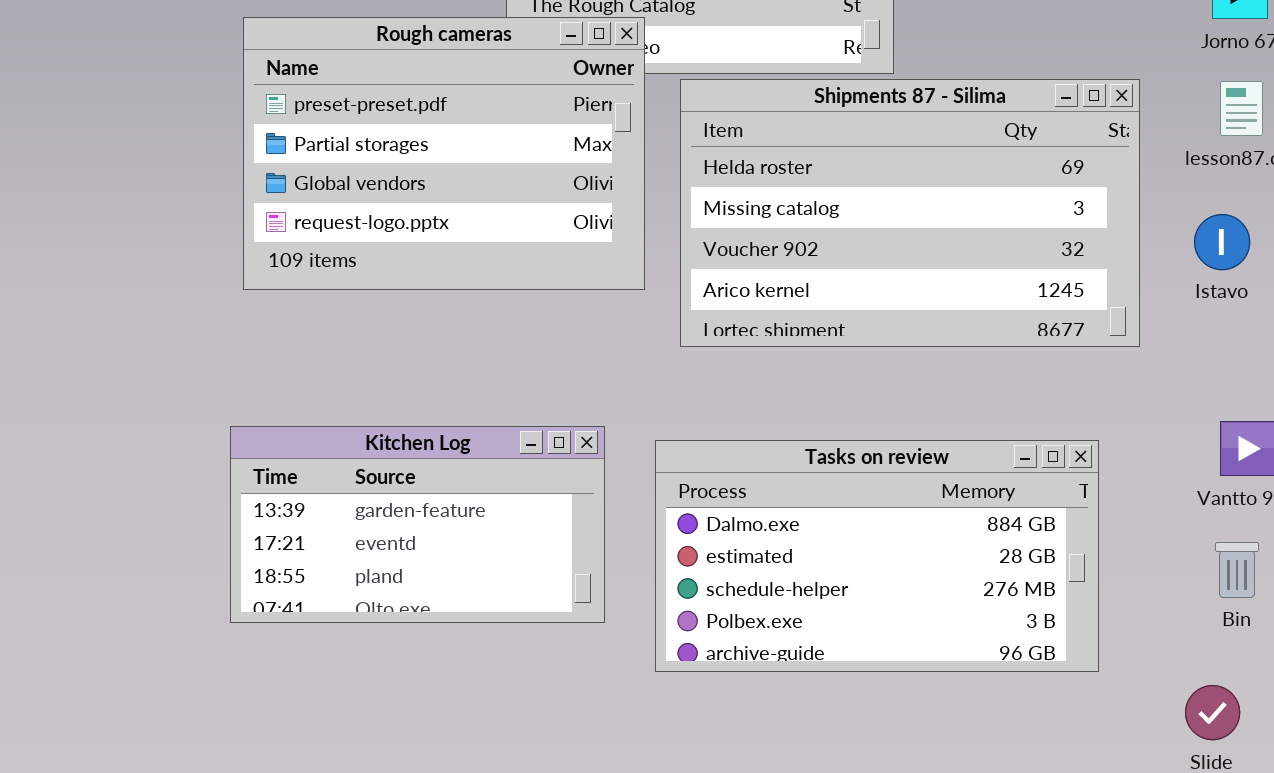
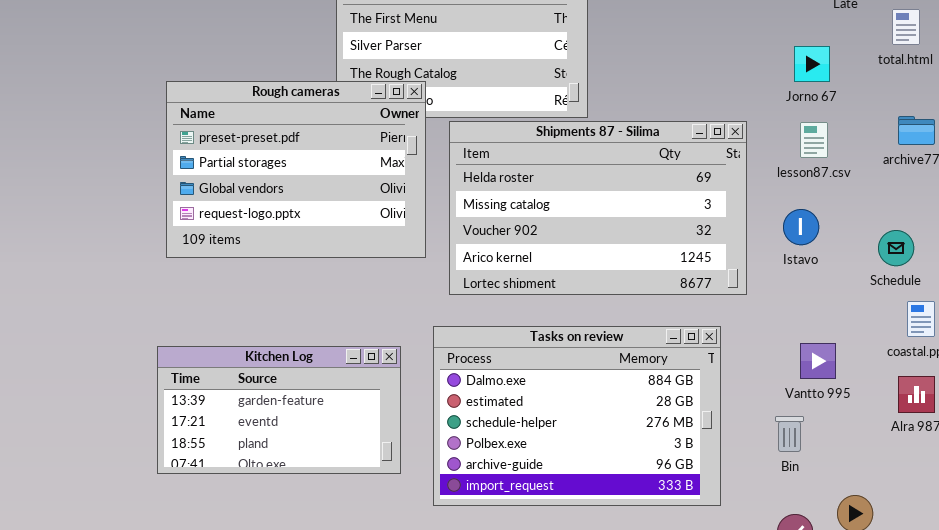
Tasks on review: [655,440,1099,672] -> [433,326,721,506], resized
Bin: [1215,542,1259,598] -> [775,416,804,452], moved

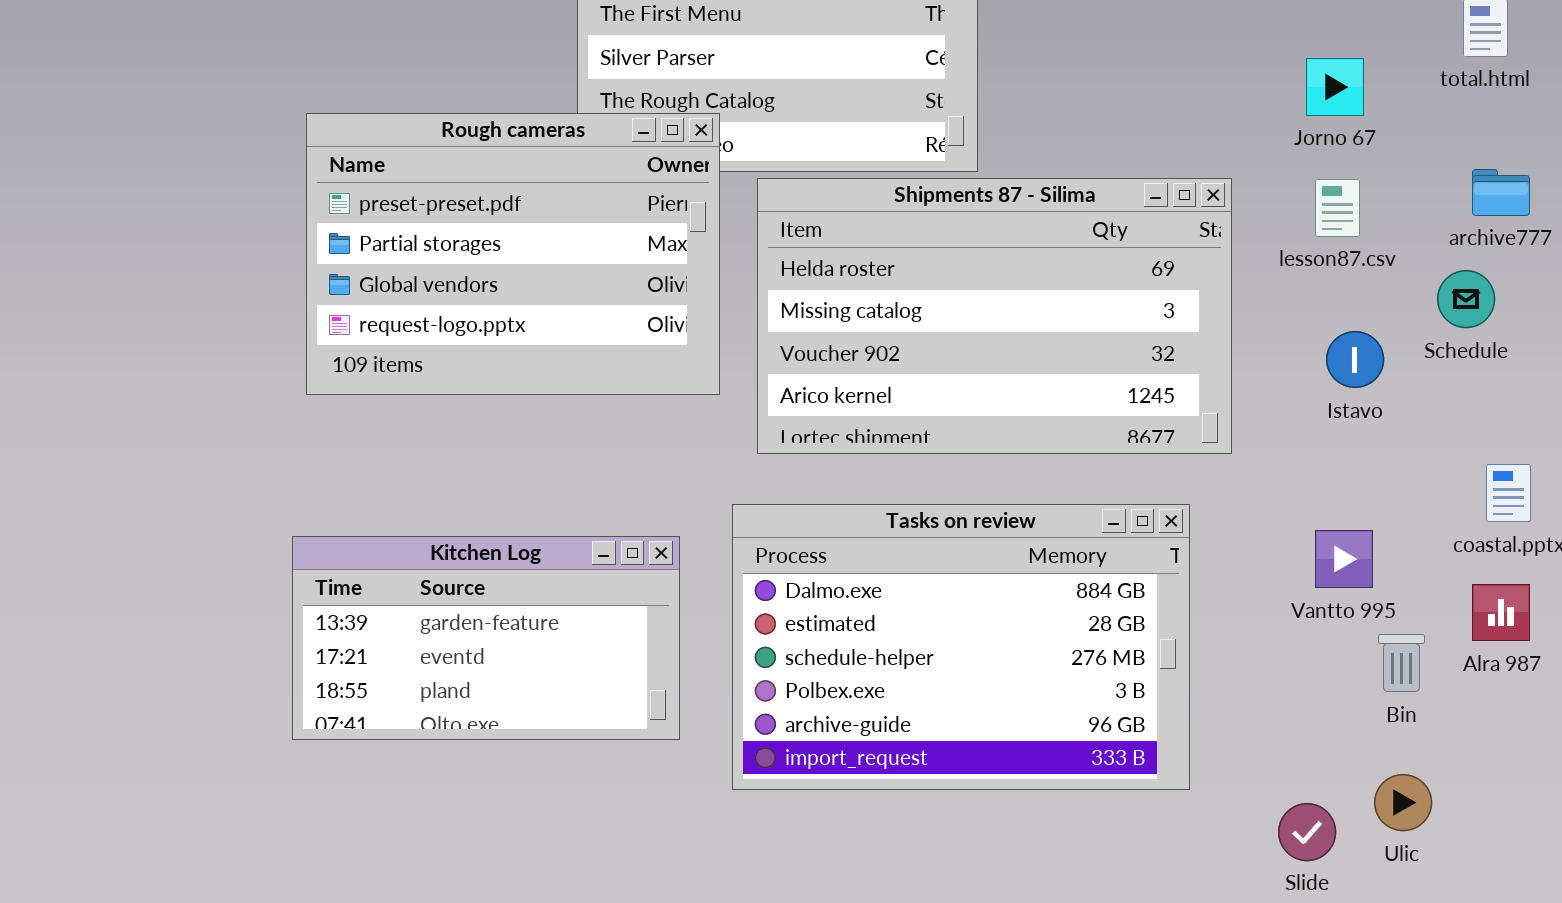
Istavo: [783,209,819,245] -> [1326,331,1384,388], moved
Schedule: [878,230,914,266] -> [1437,270,1495,328], moved
Bin: [775,416,804,452] -> [1378,634,1425,692], moved

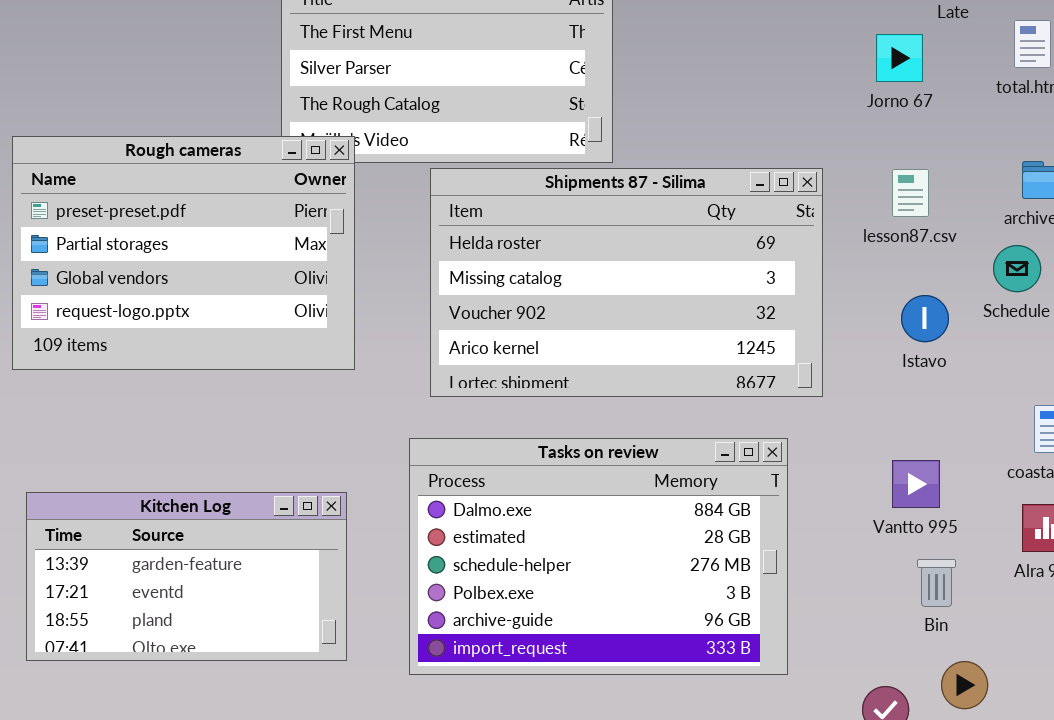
Jorno 67: [1306,58,1364,116] -> [876,34,923,82], moved
Rough cameras: [306,113,720,395] -> [12,136,355,370], moved
Kitchen Log: [292,536,680,740] -> [26,492,347,661], moved
Bin: [1378,634,1425,692] -> [917,559,956,607], moved

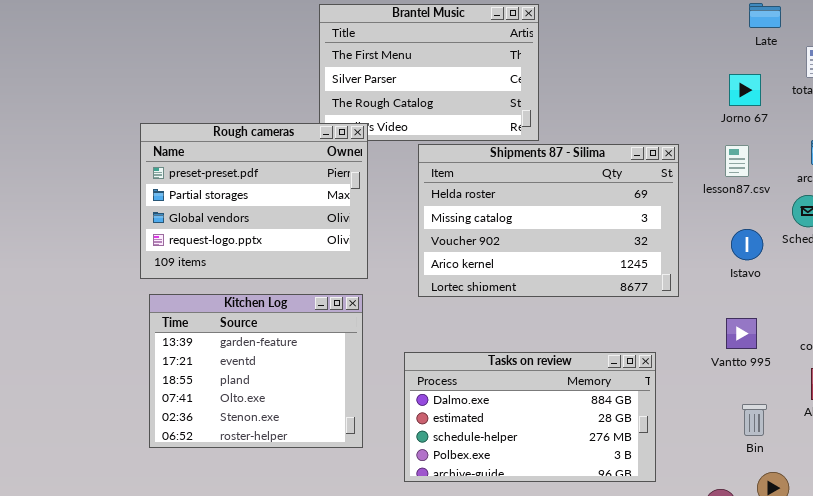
Jorno 67: [876,34,923,82] -> [729,74,761,106], moved
Tasks on review: [409,438,788,675] -> [404,352,656,482], resized
Vantto 995: [892,460,940,508] -> [726,318,757,349], moved
Kitchen Log: [26,492,347,661] -> [149,294,363,448], moved, resized

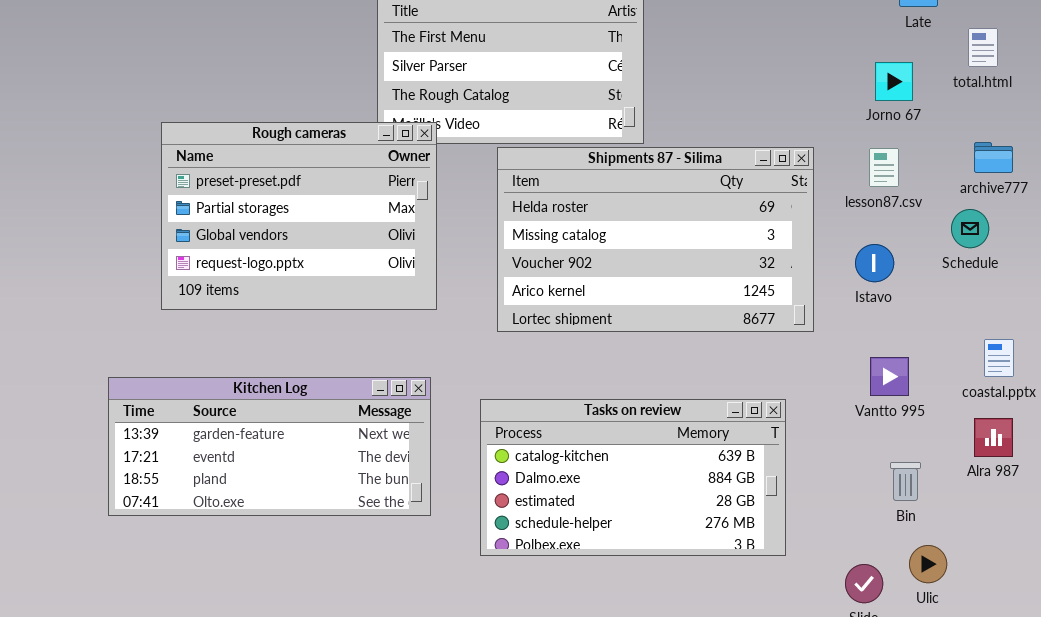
Istavo: [731,229,763,260] -> [855,244,894,282], moved
Kitchen Log: [149,294,363,448] -> [108,377,431,516], resized
Tasks on review: [404,352,656,482] -> [480,399,786,556], scrolled up 1 row

